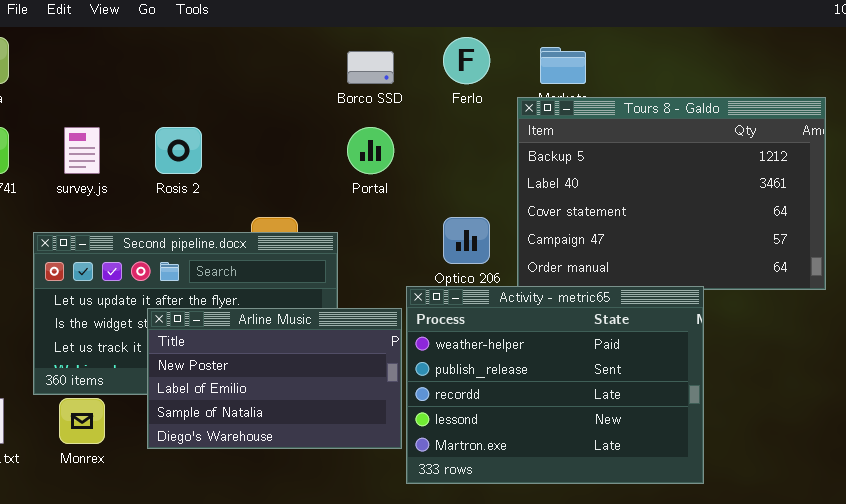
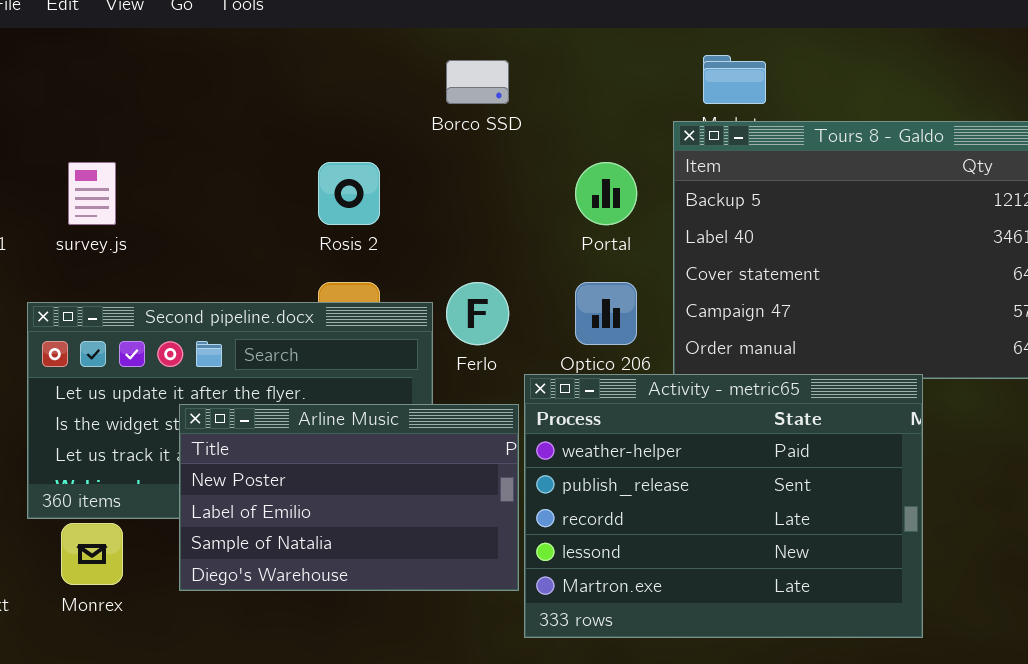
Ferlo: [443,37,490,84] -> [446,282,509,345], moved
Rosis 2: [155,127,202,174] -> [318,162,380,225], moved
Portal: [347,127,394,174] -> [575,162,637,225], moved

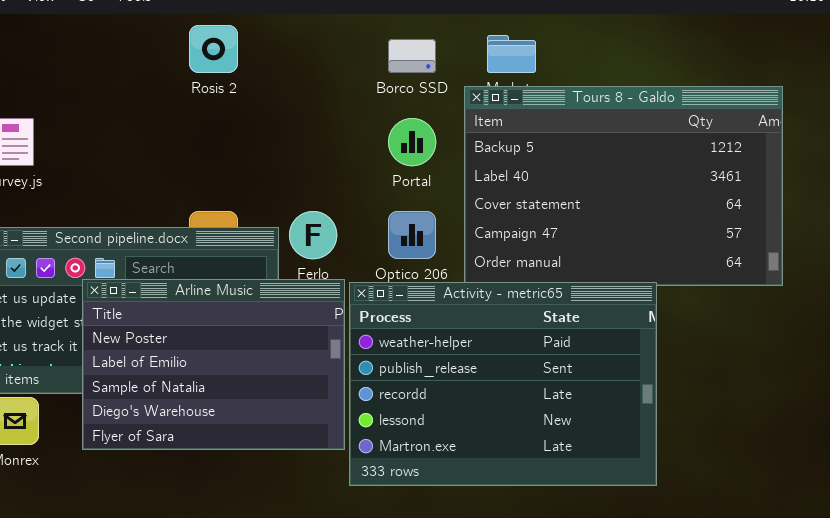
Borco SSD: [446,60,509,104] -> [388,39,436,73], moved
Rosis 2: [318,162,380,225] -> [189,25,238,73], moved
Arline Music: [179,404,519,591] -> [82,279,345,450], resized

